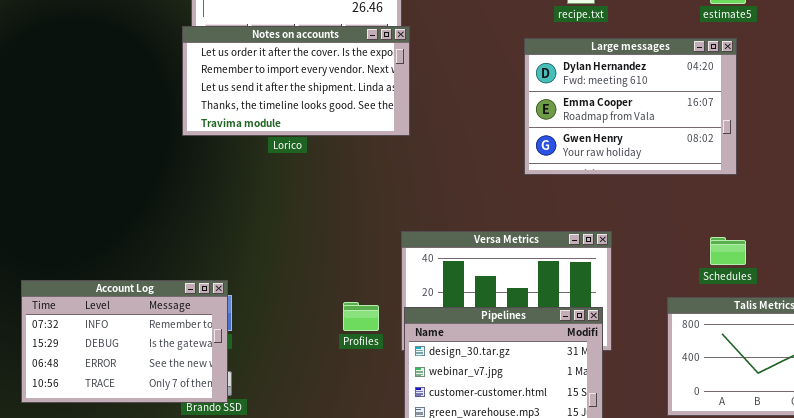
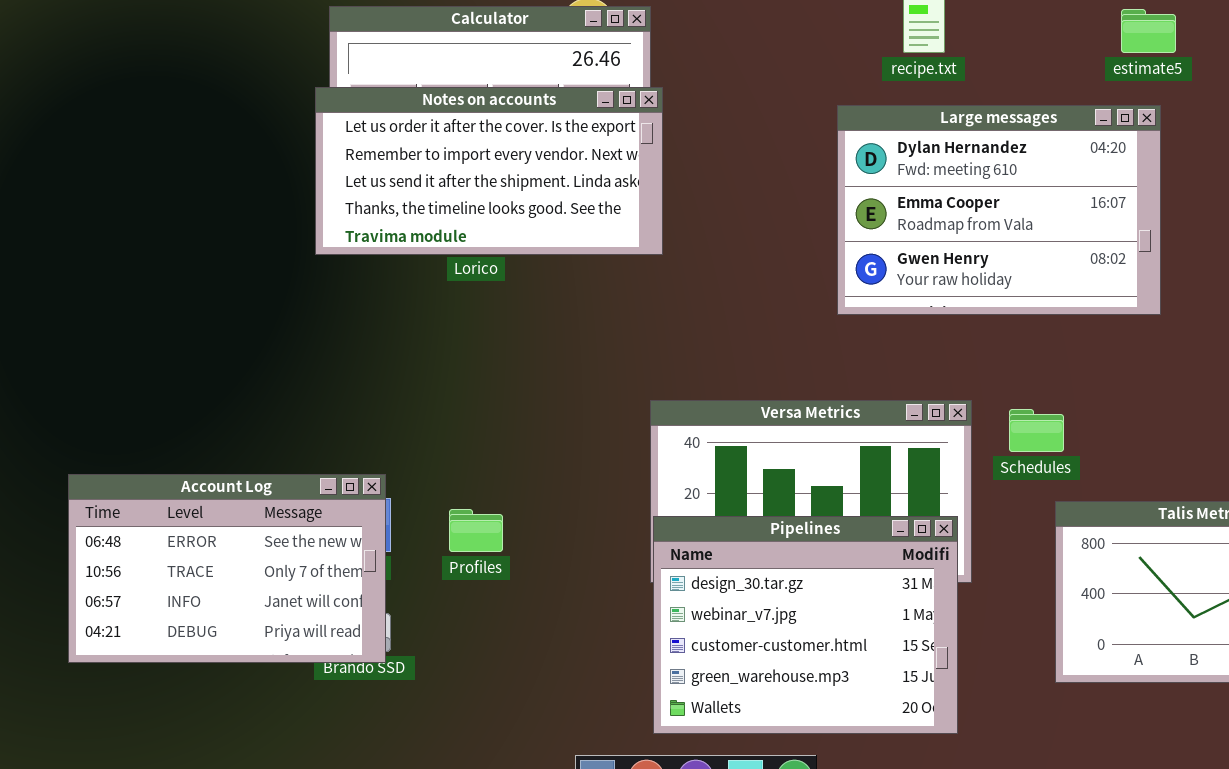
Schedules: [710,237,746,265] -> [1009,409,1064,452], moved
Account Log: [21,280,228,403] -> [68,474,386,663], scrolled down 2 rows
Profiles: [343,302,379,331] -> [449,509,503,552], moved

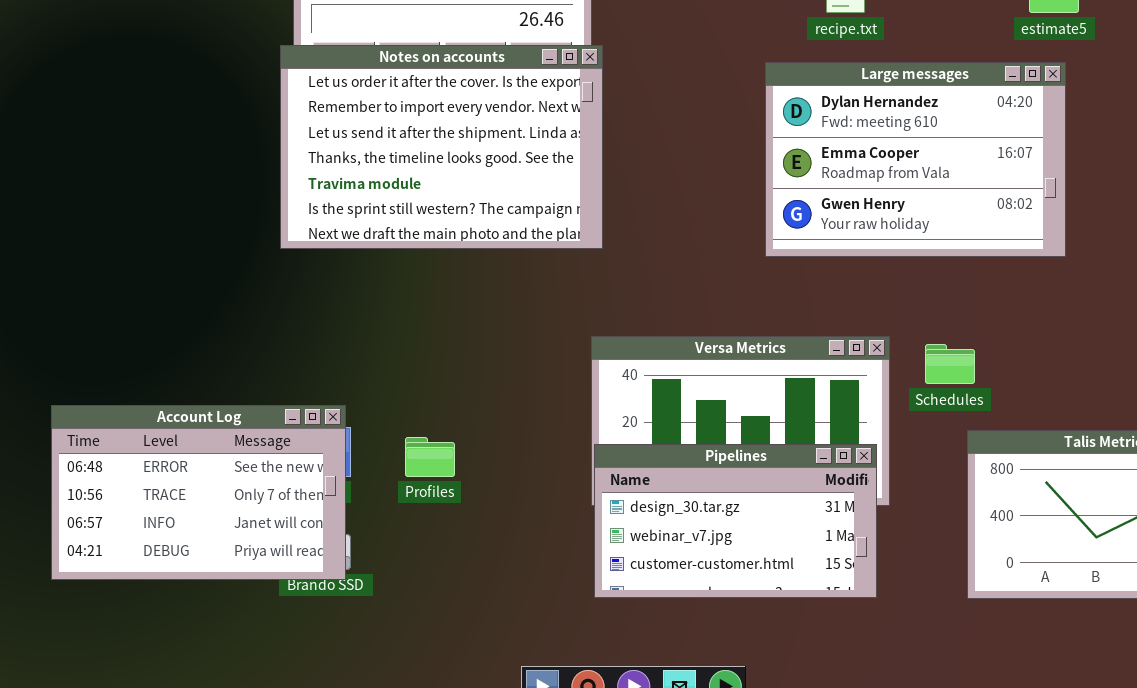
Notes on accounts: [315,87,663,255] -> [280,45,603,249], resized
Pipelines: [653,516,958,734] -> [594,444,877,598], resized

